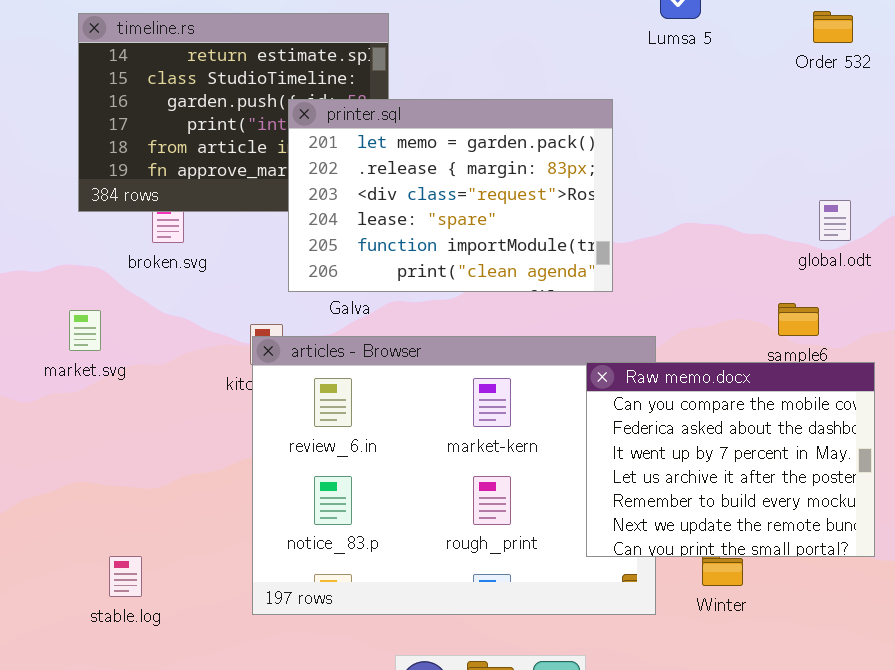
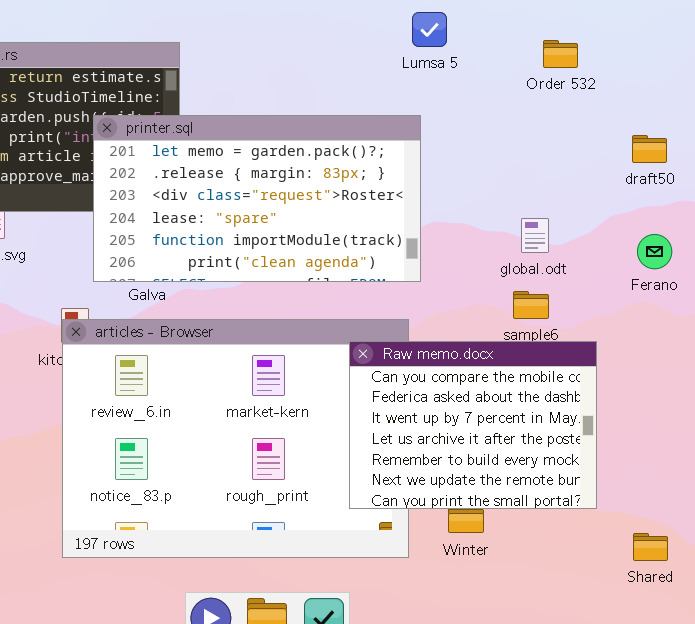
printer.sql: [288,99,613,292] -> [93,115,421,282], resized
global.odt: [819,200,851,241] -> [521,218,549,253], moved

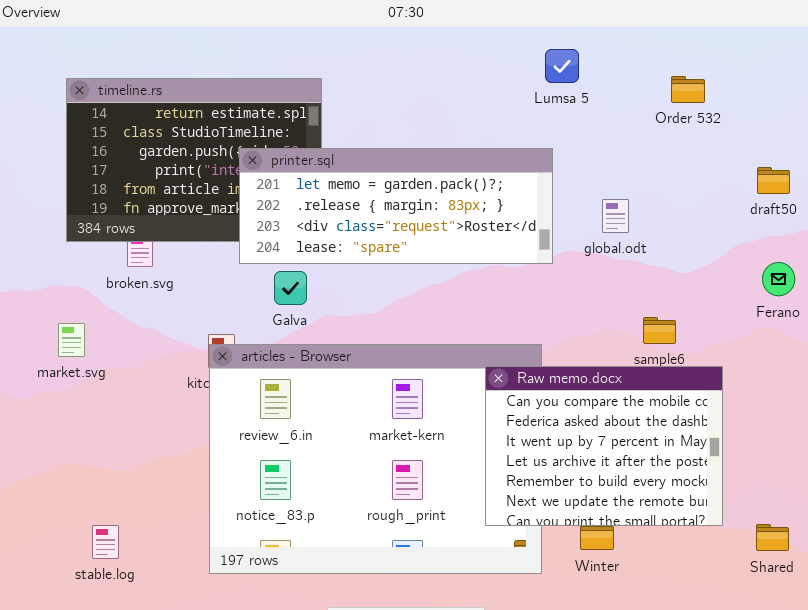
printer.sql: [93,115,421,282] -> [239,148,553,264], resized
global.odt: [521,218,549,253] -> [602,199,629,233], moved
Shared: [633,533,668,561] -> [756,524,789,551], moved

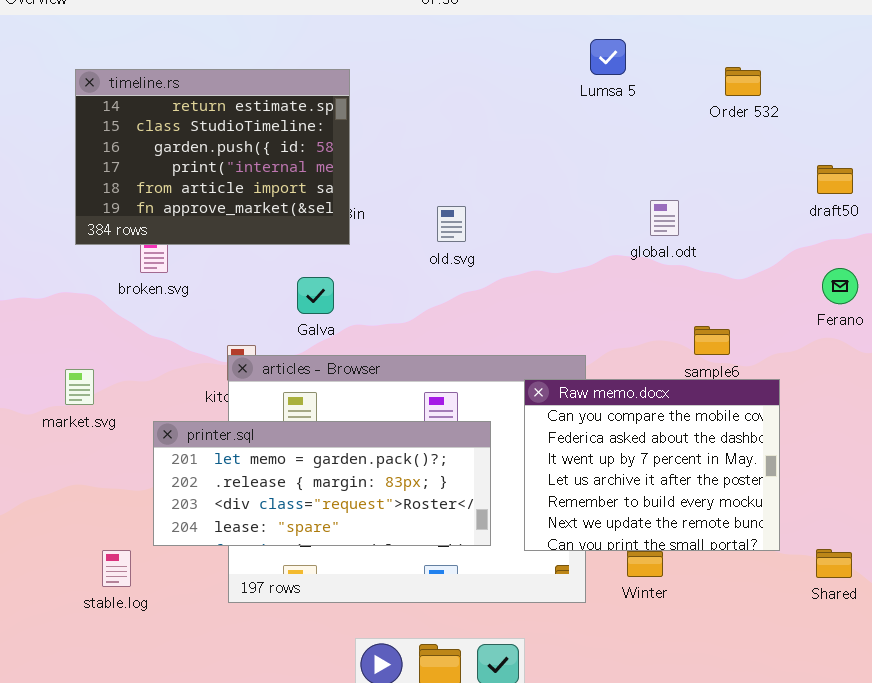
printer.sql: [239,148,553,264] -> [153,421,491,546], moved
market.svg: [58,323,85,357] -> [65,369,94,405], moved

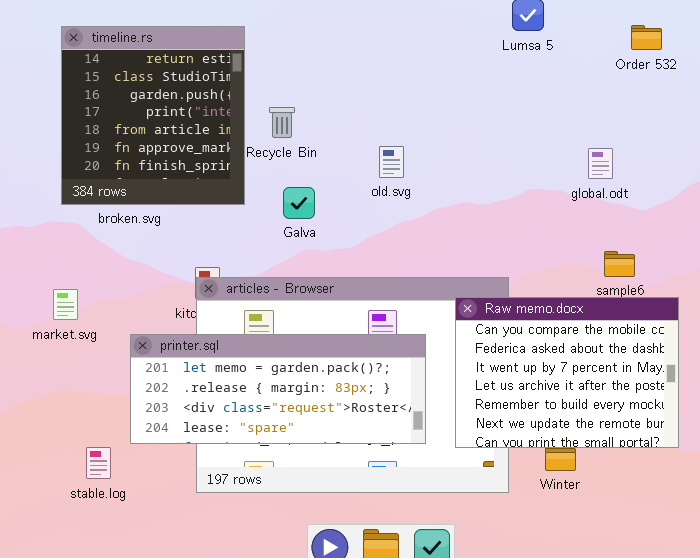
timeline.rs: [75,69,350,245] -> [61,26,245,205], resized
global.odt: [650,200,679,236] -> [588,148,613,179], moved
Galva: [297,277,334,314] -> [283,187,315,219], moved

